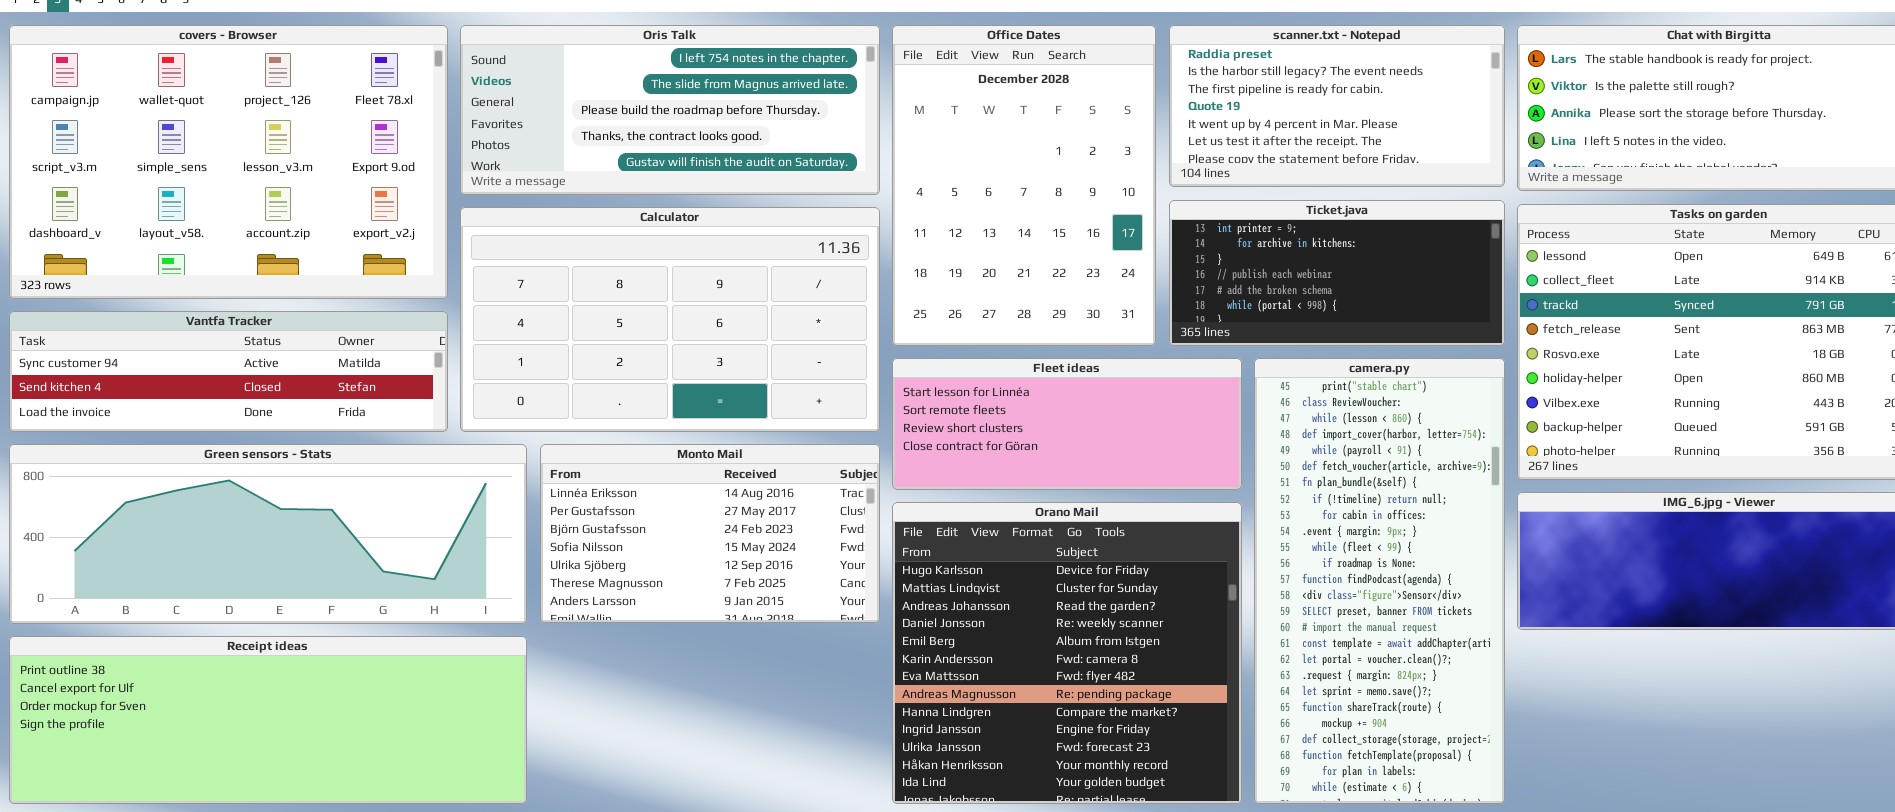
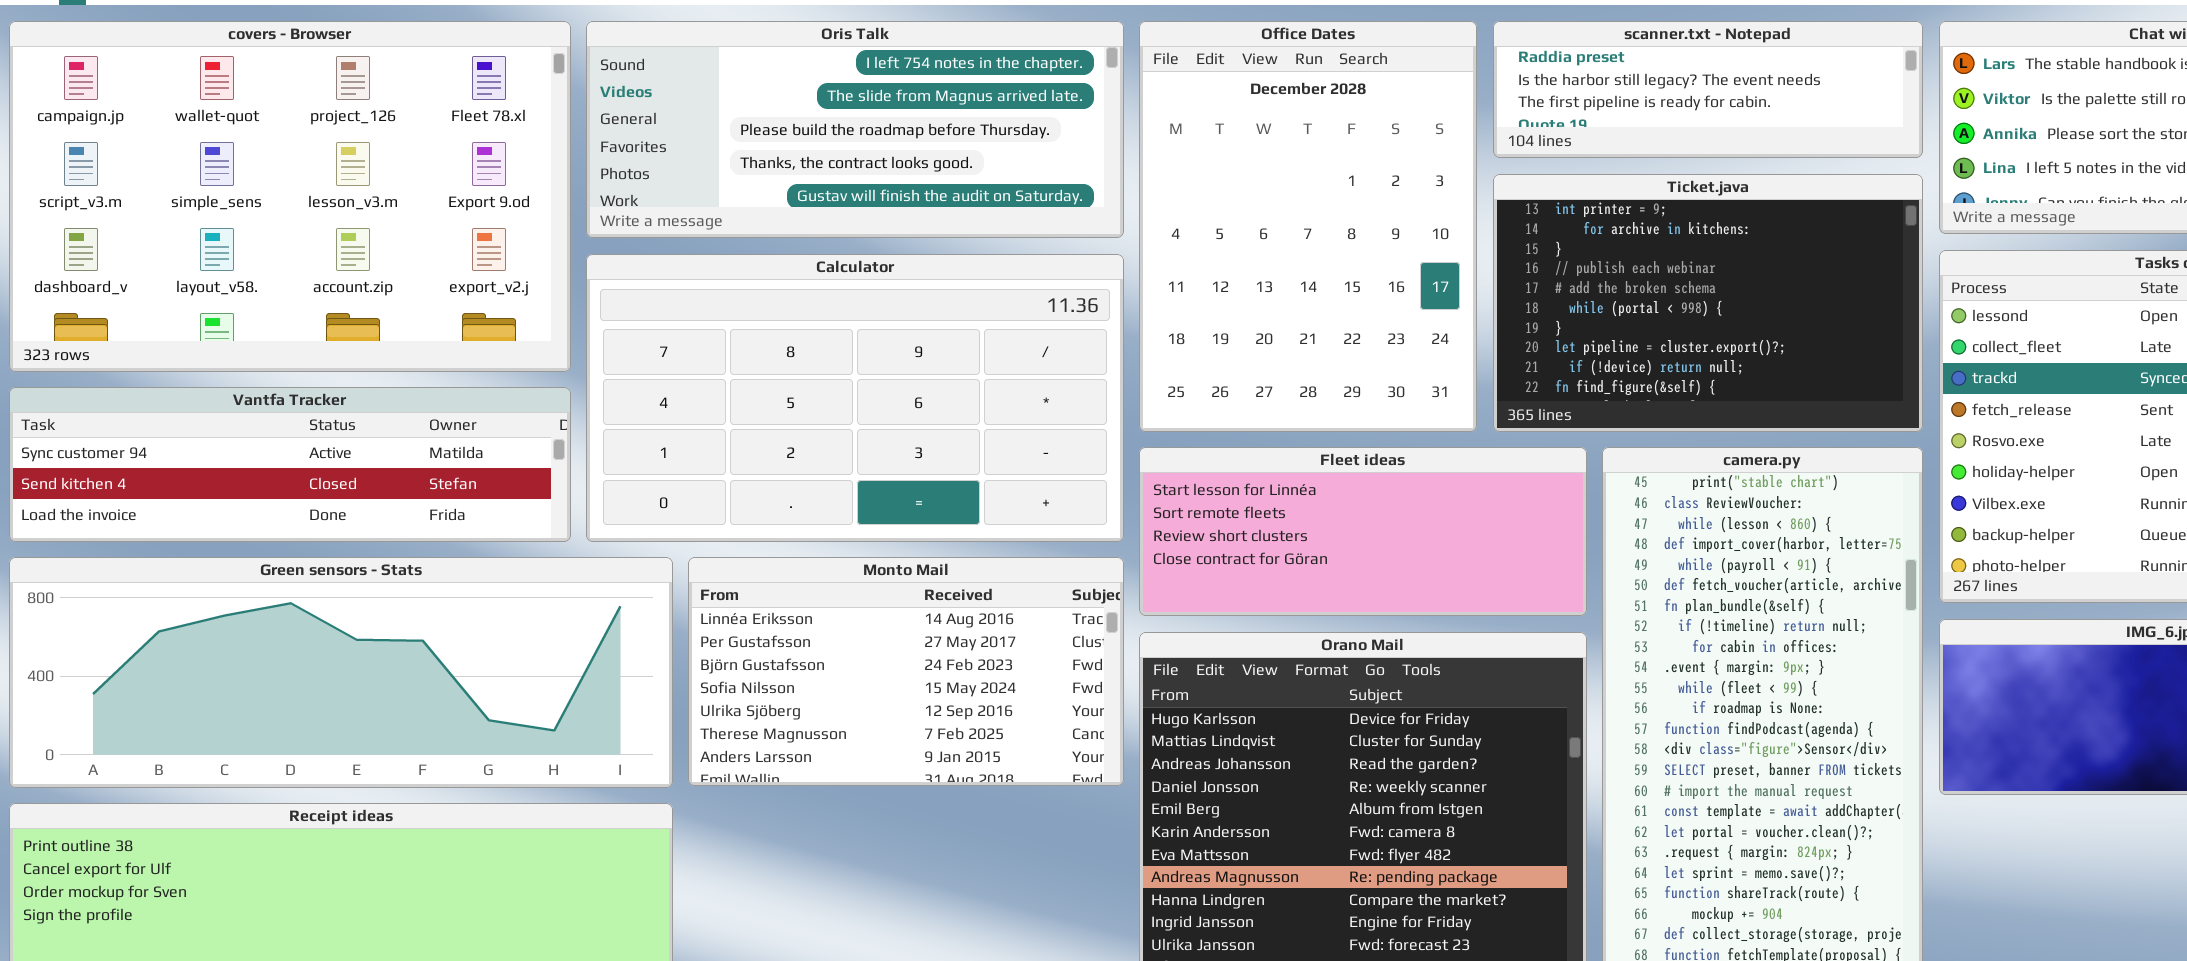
scanner.txt - Notepad: [1169,25,1505,187] -> [1493,21,1923,158], resized
Ticket.java: [1169,200,1505,346] -> [1493,174,1923,432], resized

